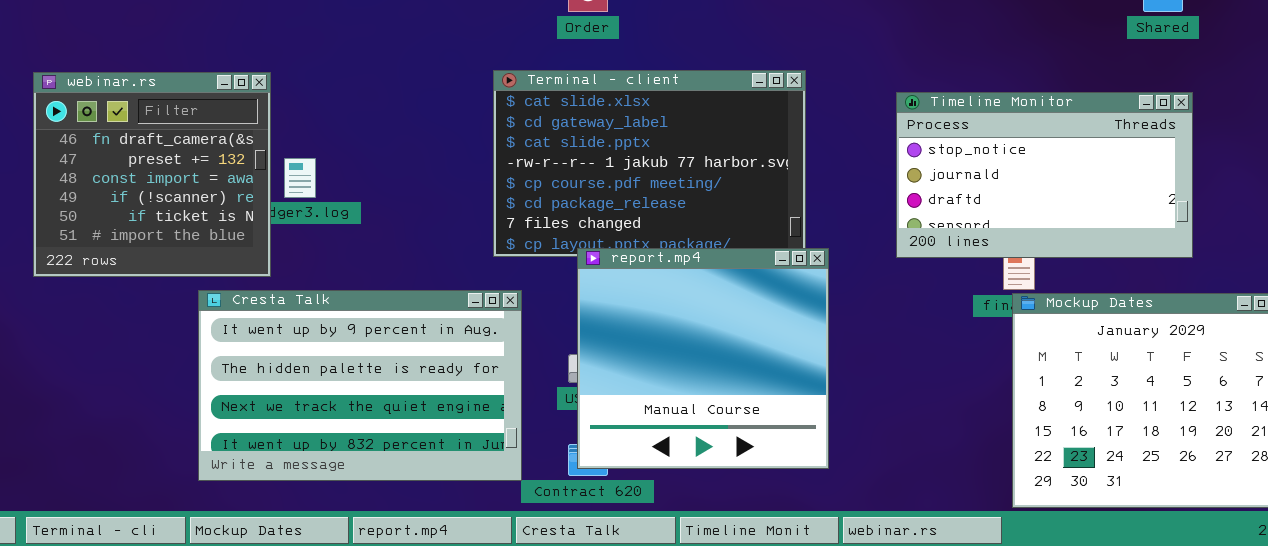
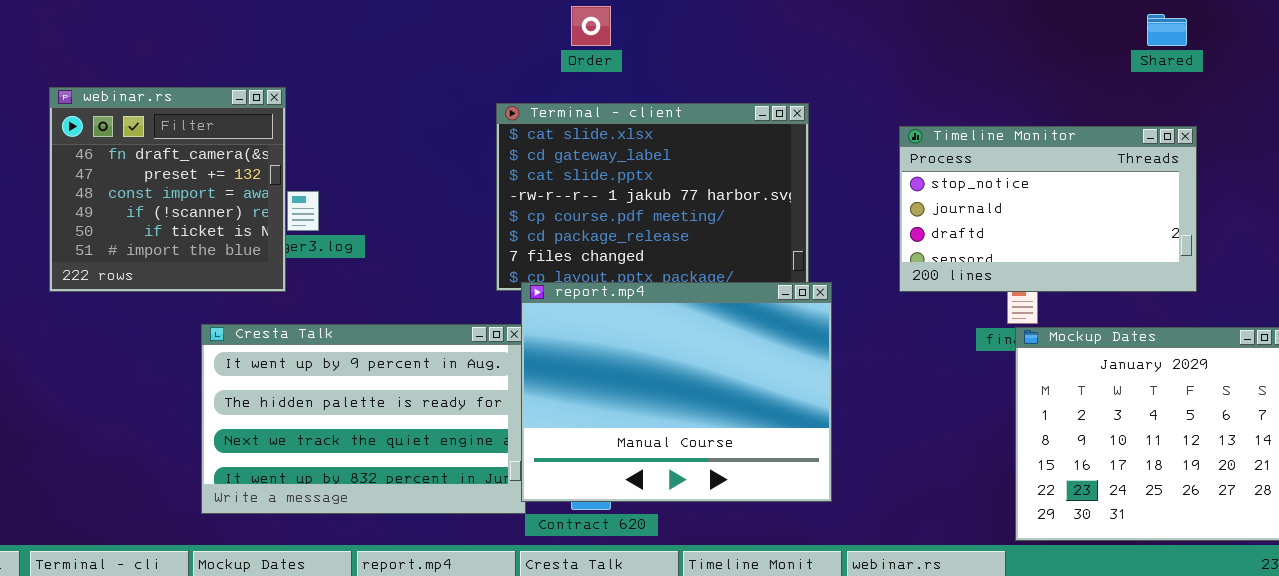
webinar.rs: [33,72,271,277] -> [49,87,286,292], moved
report.mp4: [577,248,829,469] -> [521,282,832,502], resized

